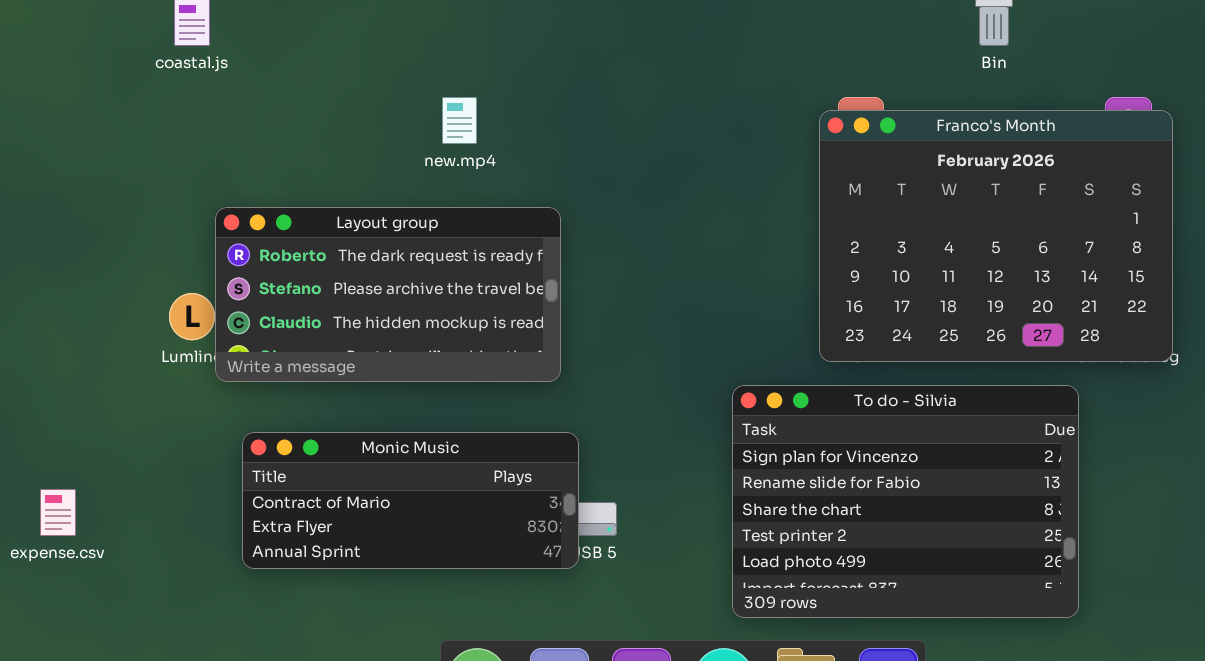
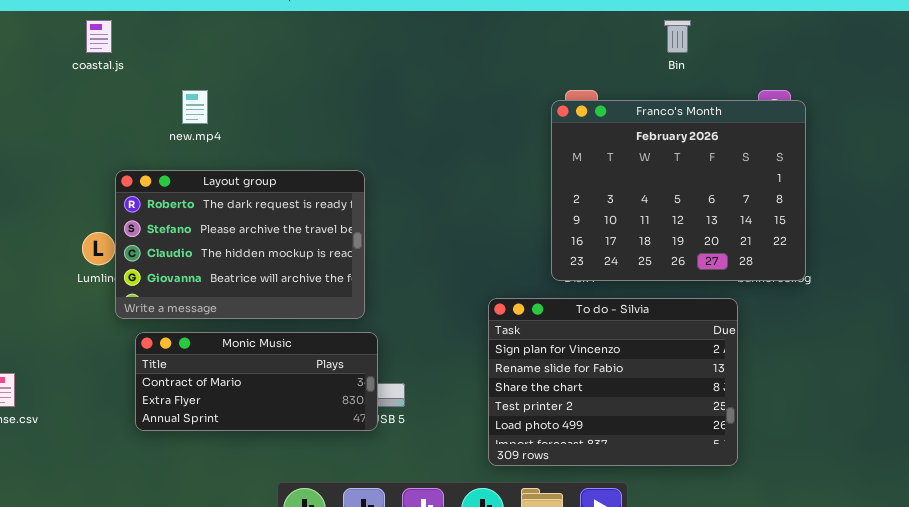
new.mp4: [442,97,477,144] -> [182,90,208,124], moved
Layout group: [215,207,561,382] -> [115,170,365,319], resized

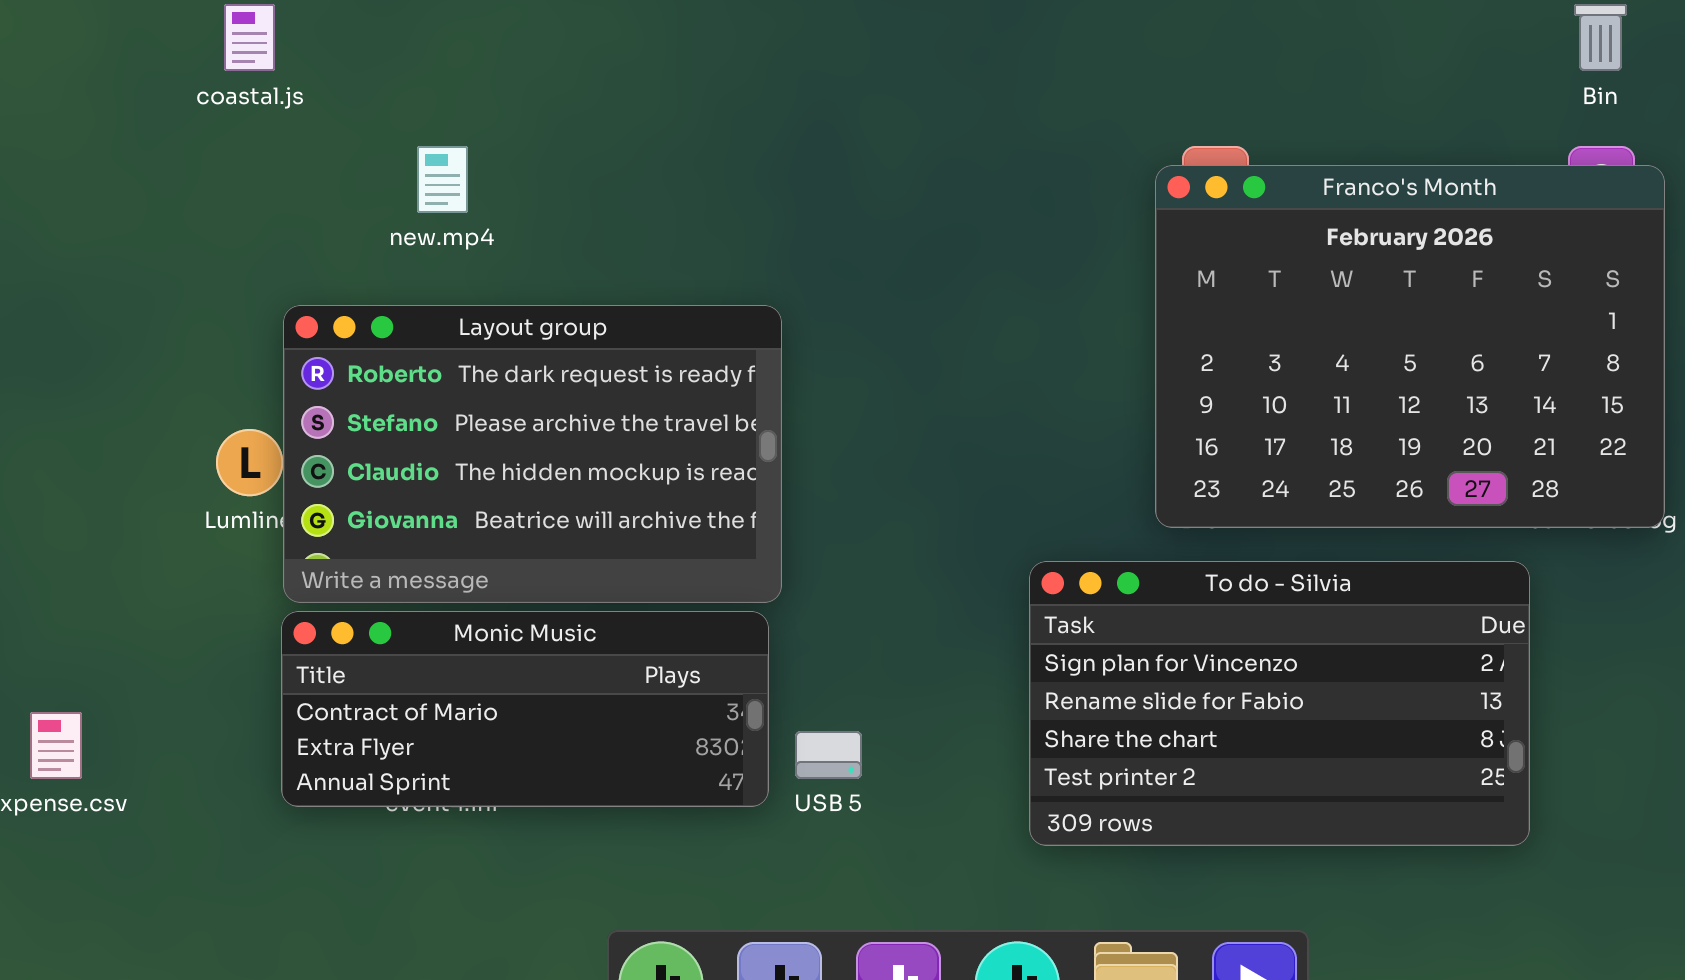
Bin: [664,20,691,53] -> [1574,4,1627,71], moved
To do - Silvia: [488,298,738,466] -> [1029,561,1530,846], resized
Monic Music: [135,332,378,431] -> [281,611,769,807], moved

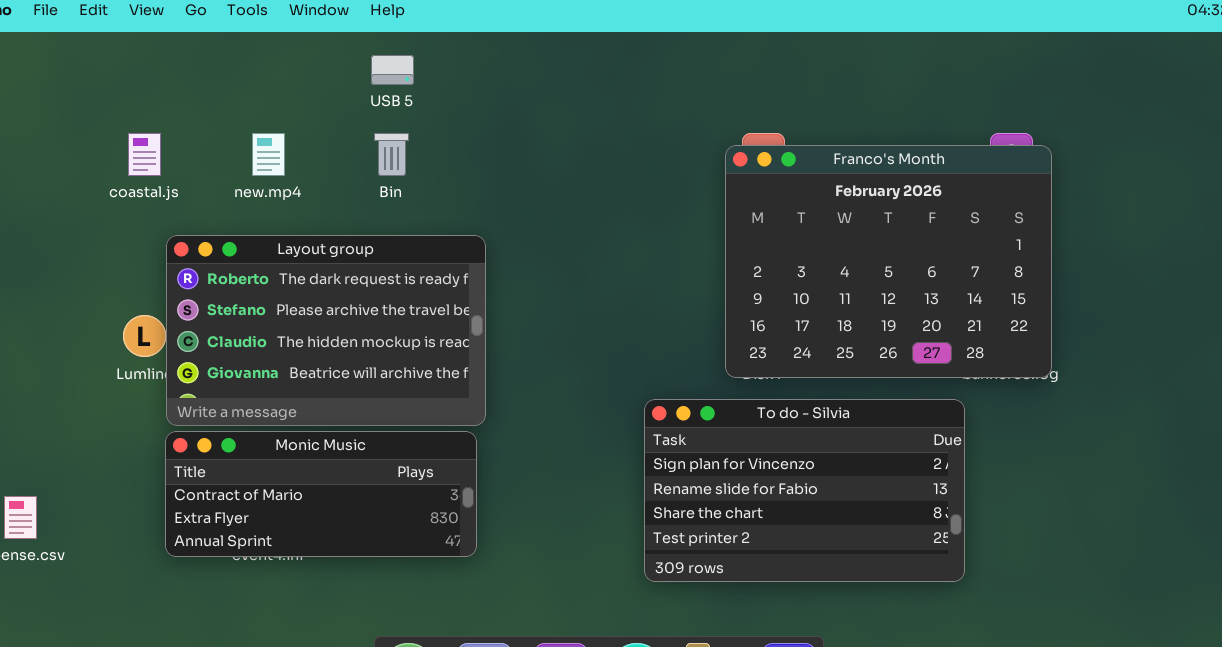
coastal.js: [224,4,275,71] -> [128,133,161,176], moved
Bin: [1574,4,1627,71] -> [374,133,409,176], moved
USB 5: [795,731,862,779] -> [371,55,414,85], moved

